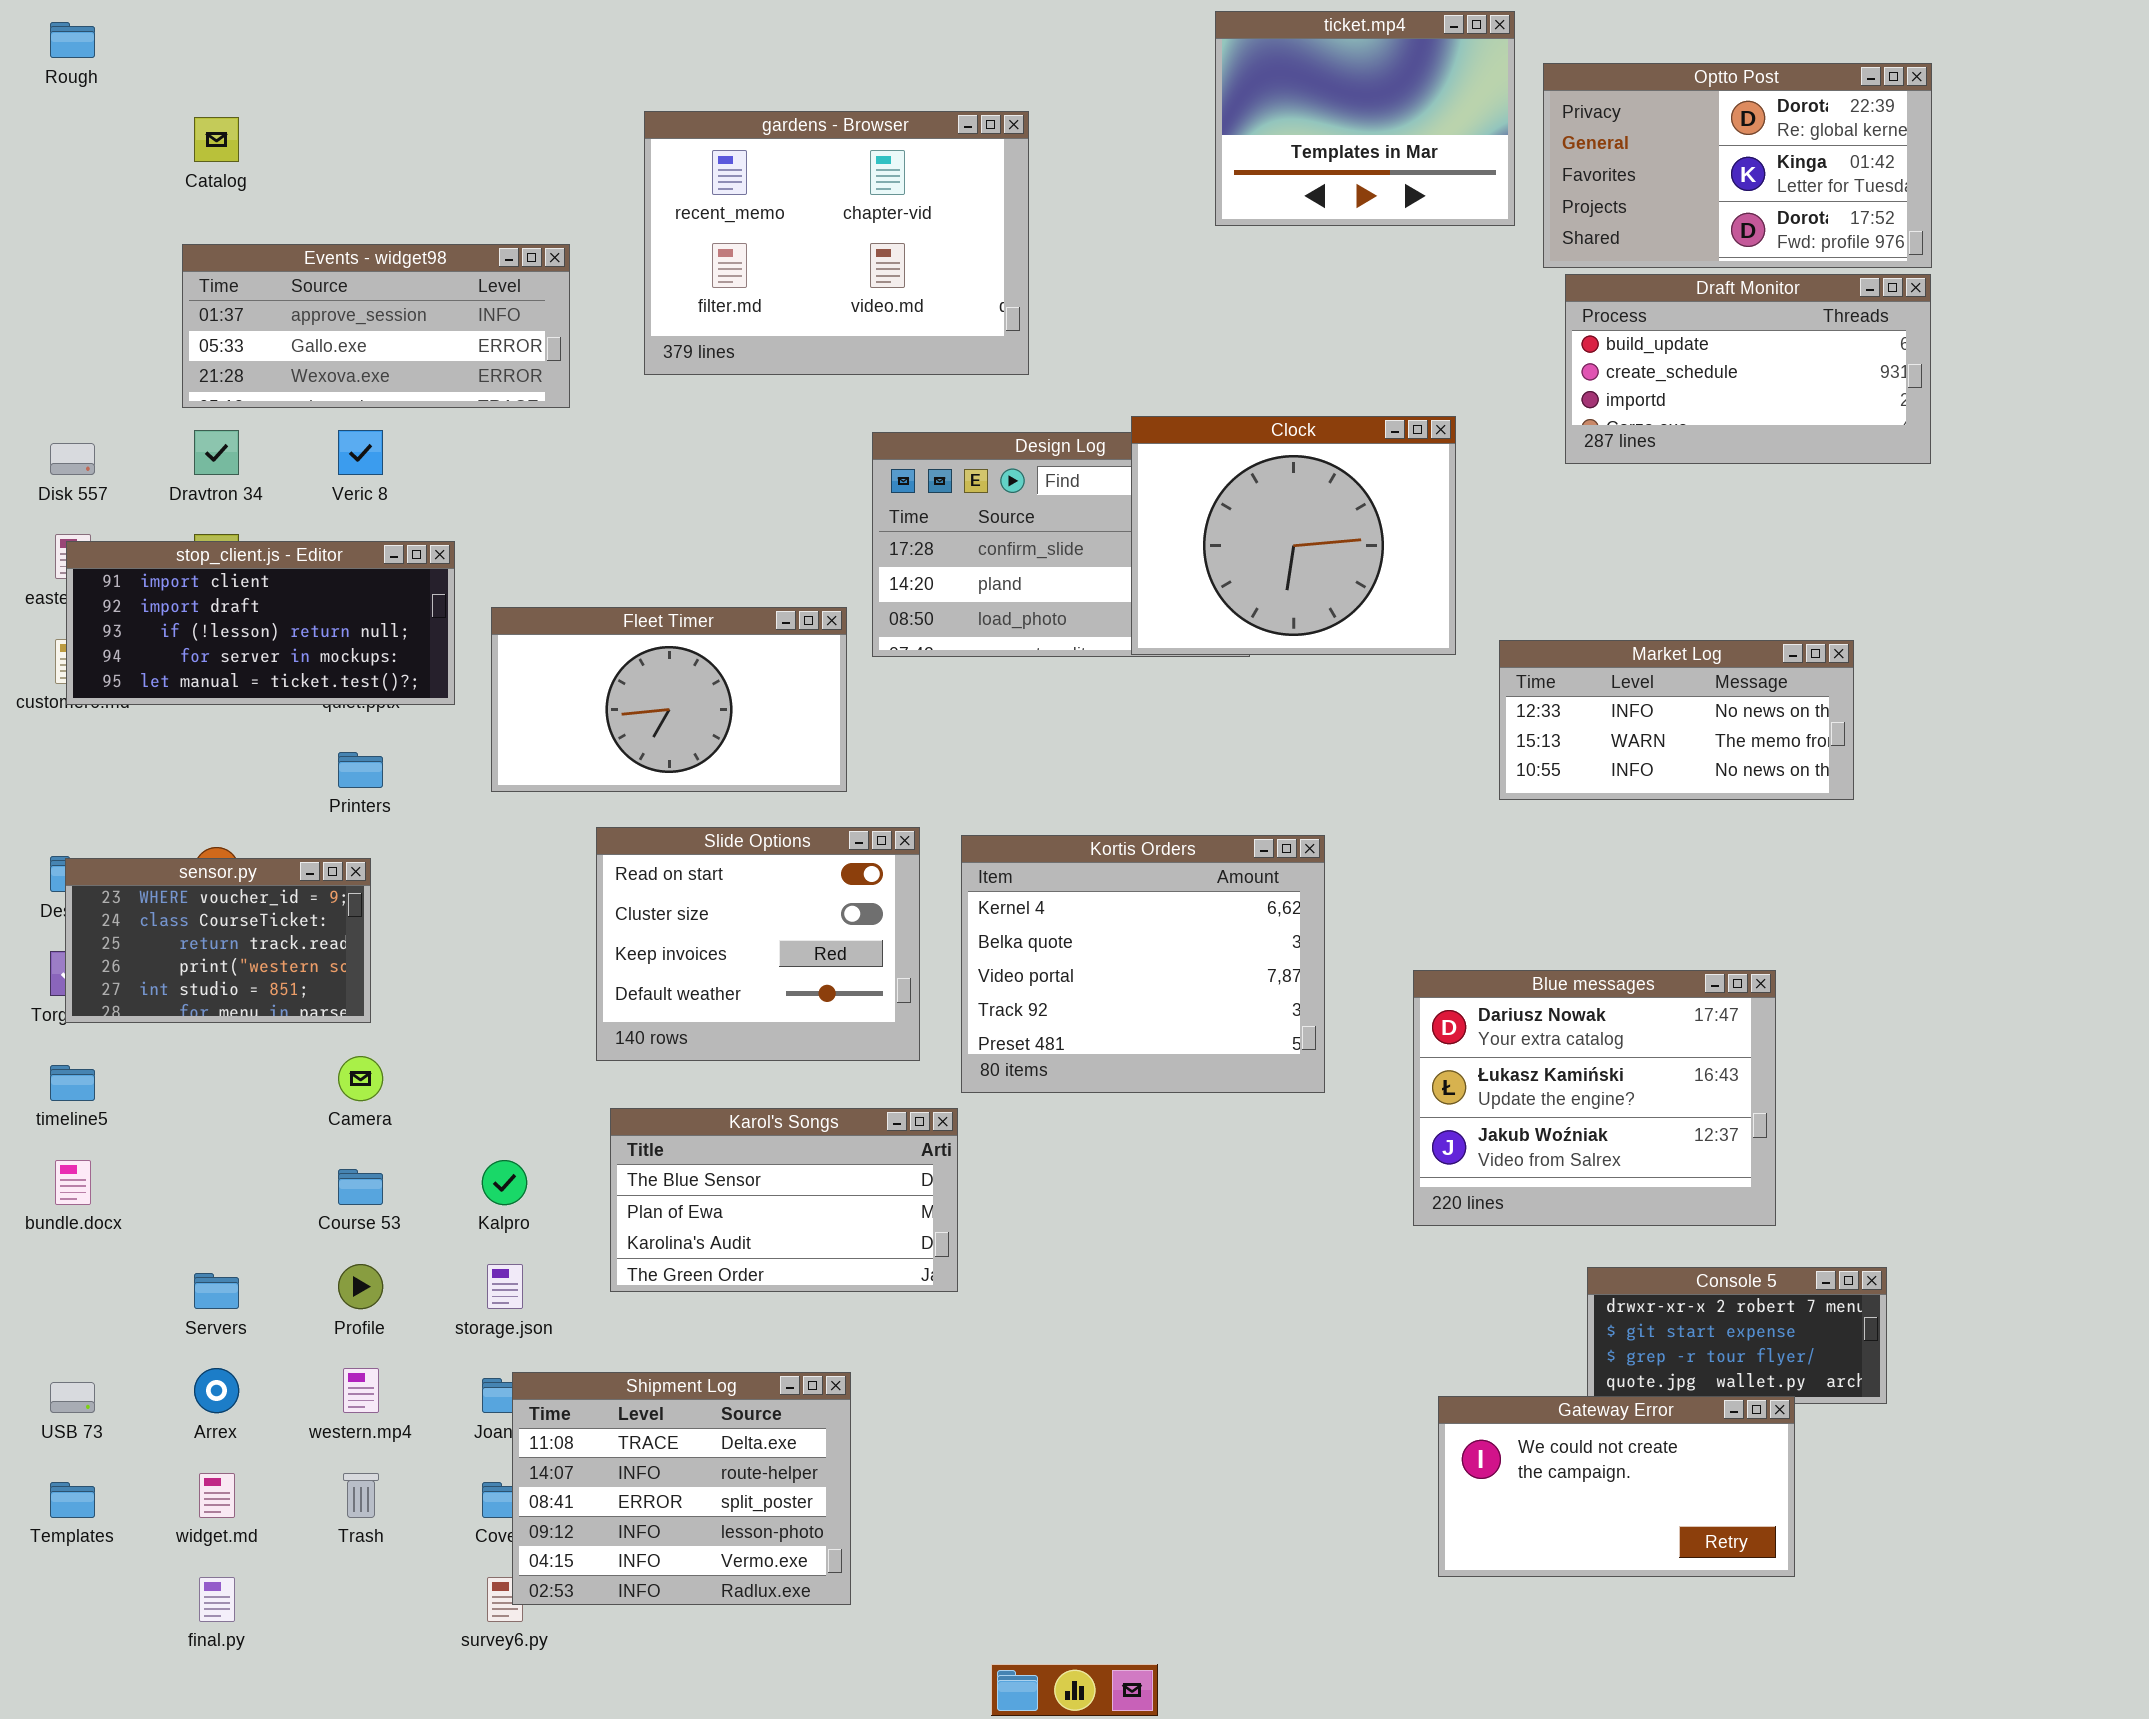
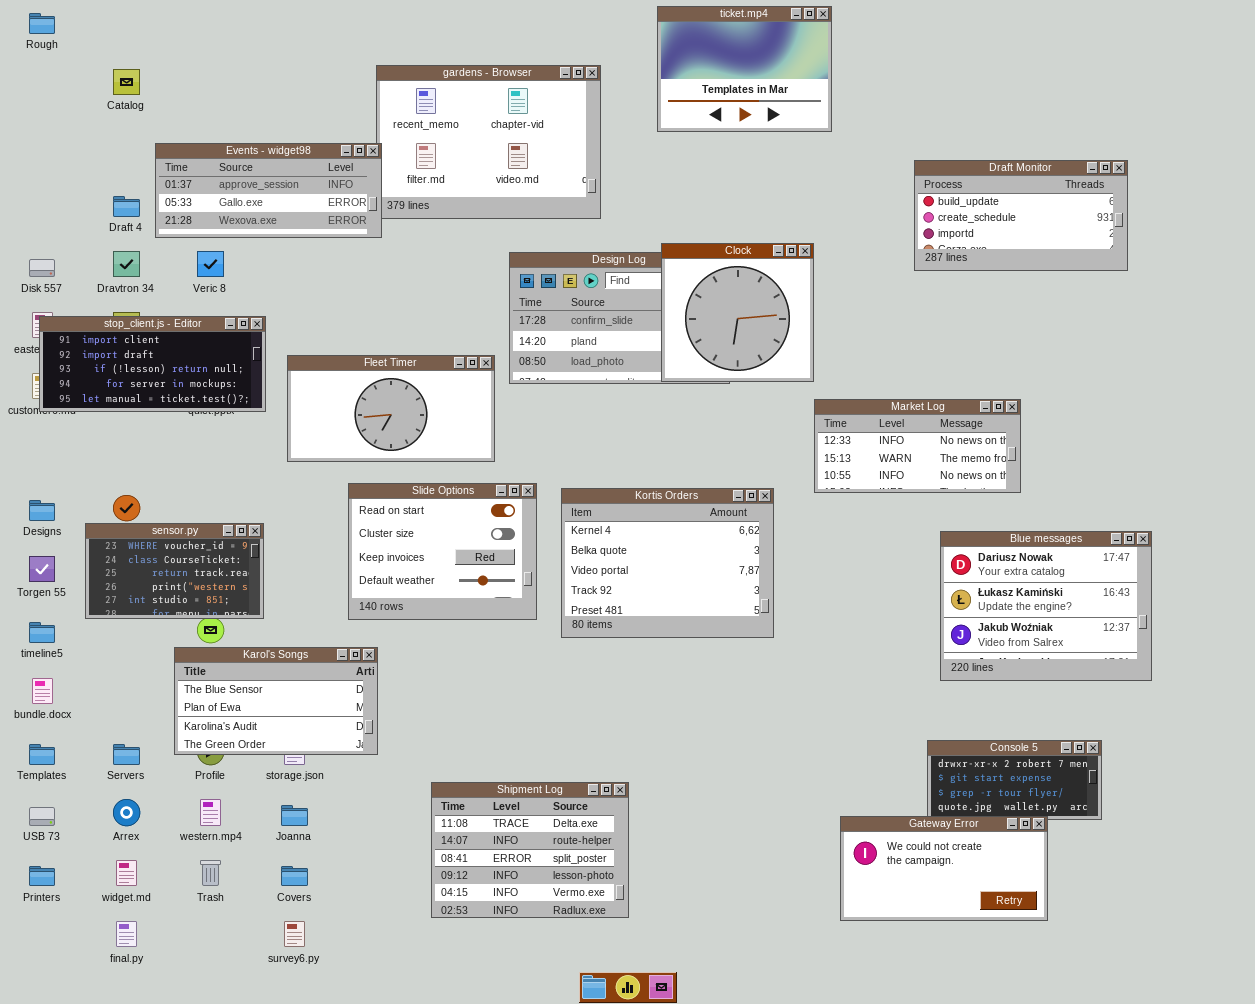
ticket.mp4: [1215,11,1515,226] -> [657,6,832,132], moved
Optto Post: [1543,63,1932,268] -> none, closed
Events - widget98: [182,244,570,408] -> [155,143,382,238], moved
Clock: [1131,416,1456,655] -> [661,243,814,382], resized
Market Log: [1499,640,1854,800] -> [814,399,1021,493], moved
Printers: [338,752,383,788] -> [29,866,55,886], moved
sensor.py: [65,858,371,1023] -> [85,523,264,619], moved
Blue messages: [1413,970,1776,1226] -> [940,531,1152,681], moved
Karol's Songs: [610,1108,958,1292] -> [174,647,378,755], moved
Shipment Log: [512,1372,851,1605] -> [431,782,629,918], moved
Templates: [50,1482,95,1518] -> [29,744,55,765], moved

